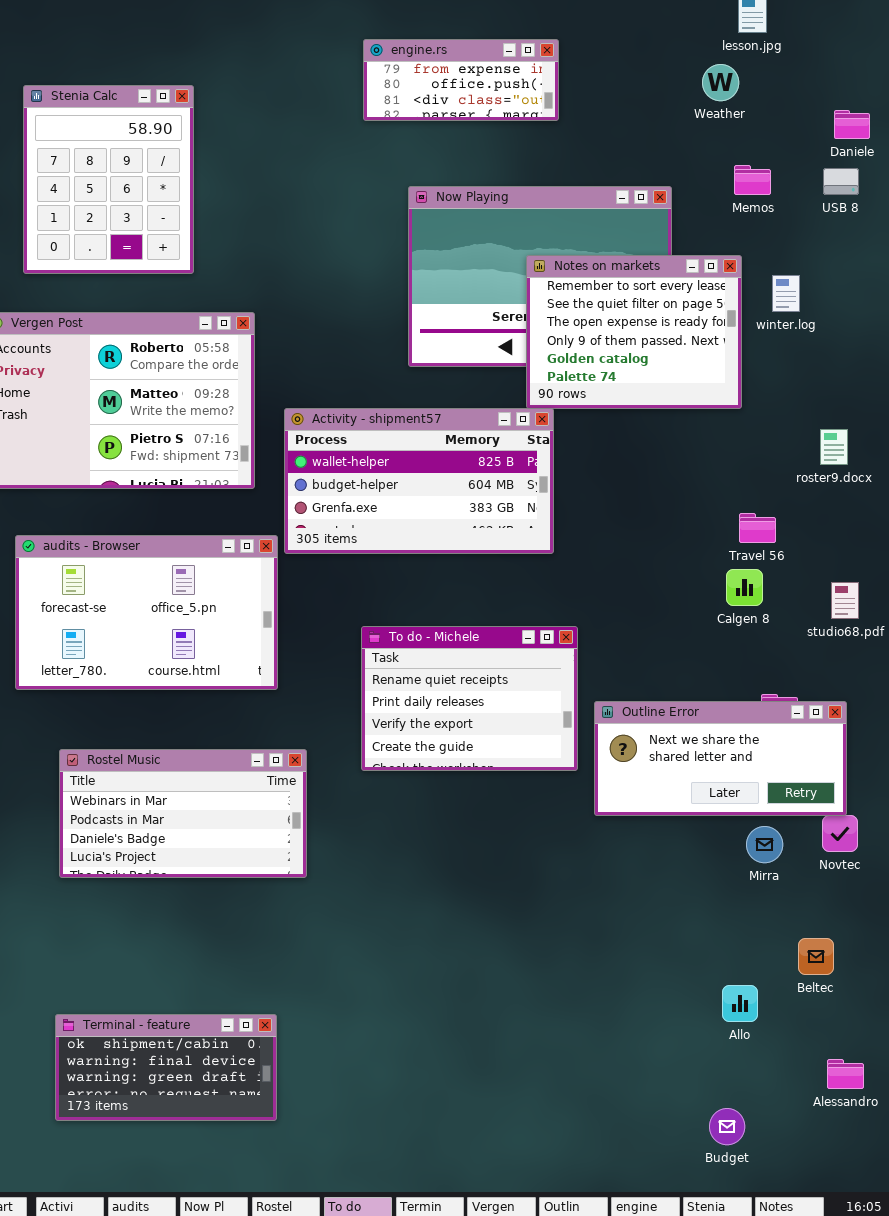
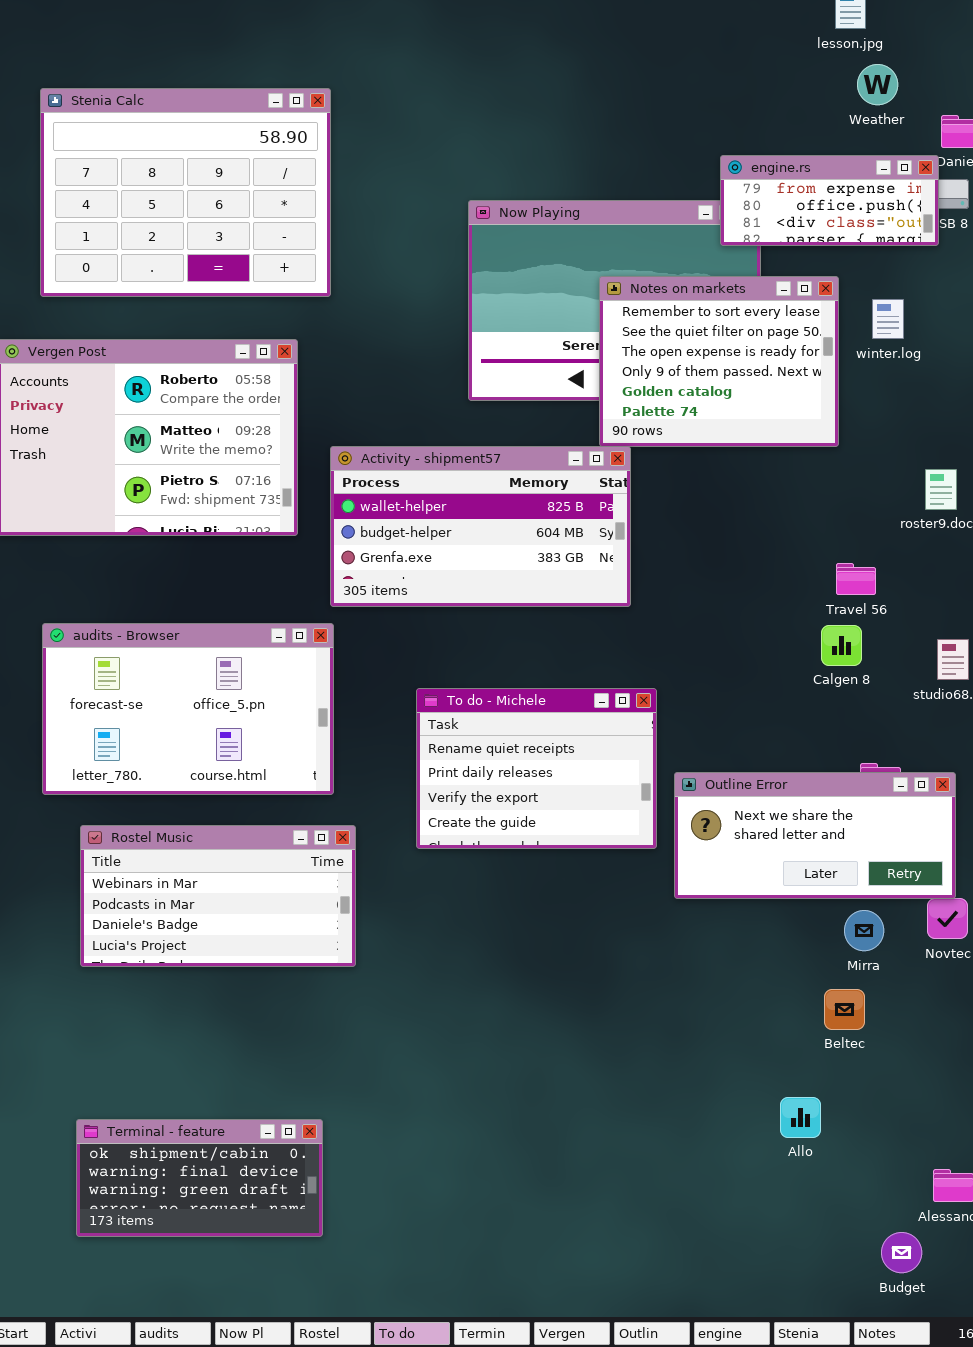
engine.rs: [363,39,559,121] -> [720,155,939,246], moved
Weather: [702,64,739,101] -> [857,64,898,105], moved
Stenia Calc: [23,85,194,274] -> [40,88,331,297], resized
audits - Browser: [15,535,278,690] -> [42,623,334,795], moved
Beltec: [798,938,834,975] -> [824,989,865,1030], moved
Allo: [722,985,758,1022] -> [780,1097,821,1138], moved
Budget: [709,1108,745,1145] -> [881,1232,922,1273], moved

